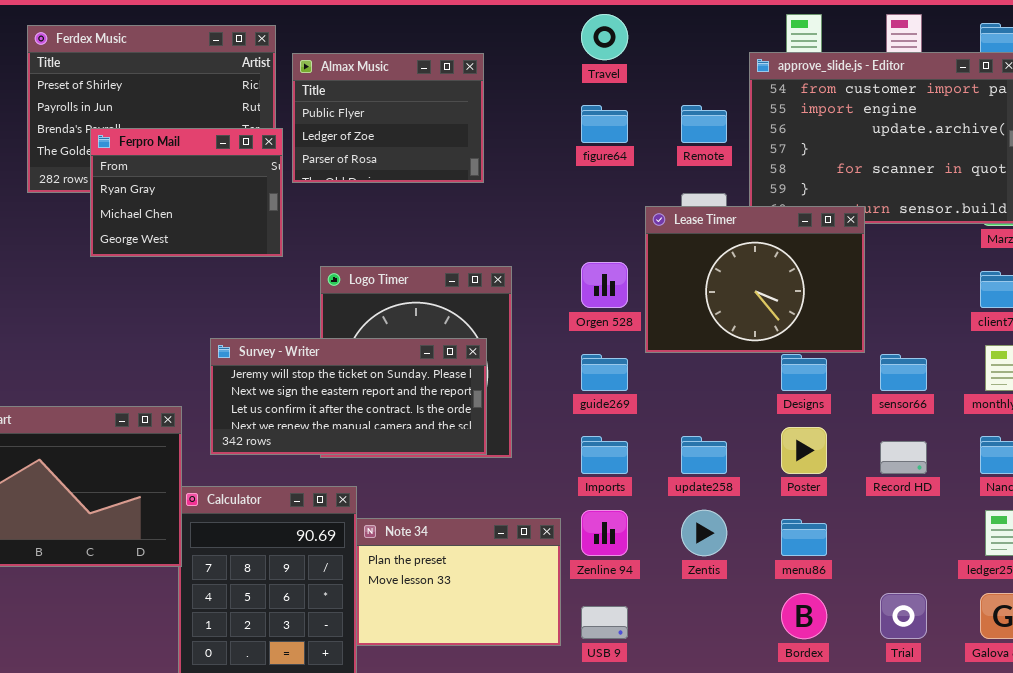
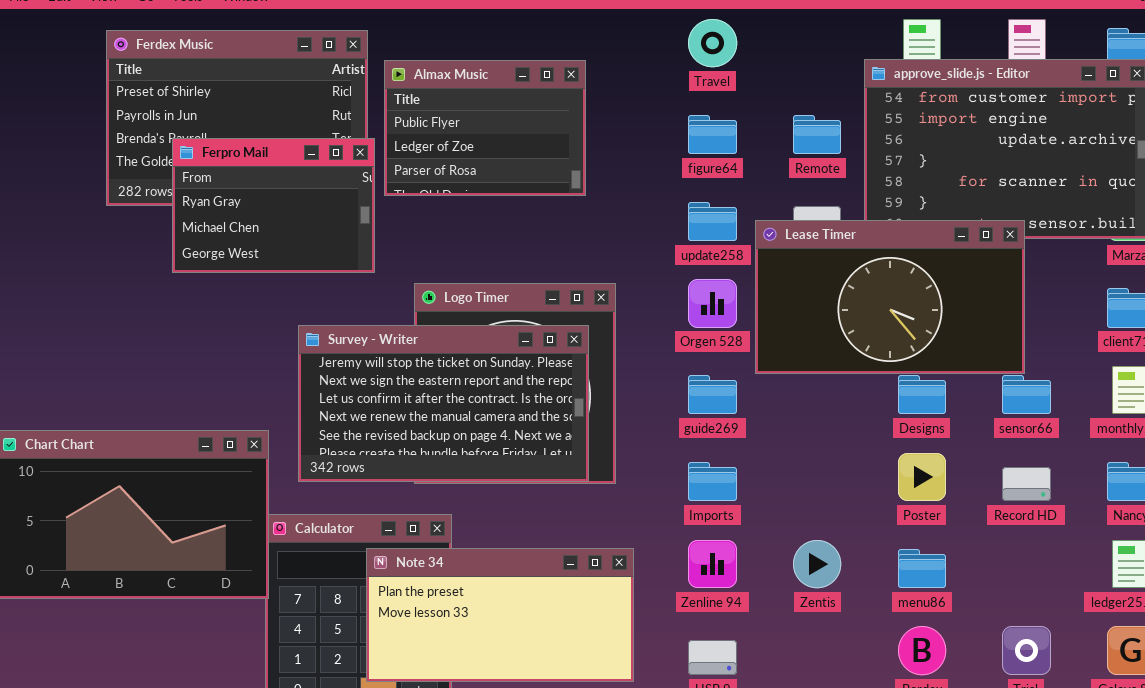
Lease Timer: [645,206,865,353] -> [755,220,1025,374], resized
Survey - Writer: [210,338,487,455] -> [298,325,589,482], resized
update258: [681,436,727,474] -> [688,202,737,241], moved
Note 34: [356,518,561,646] -> [366,548,634,682], moved, resized

